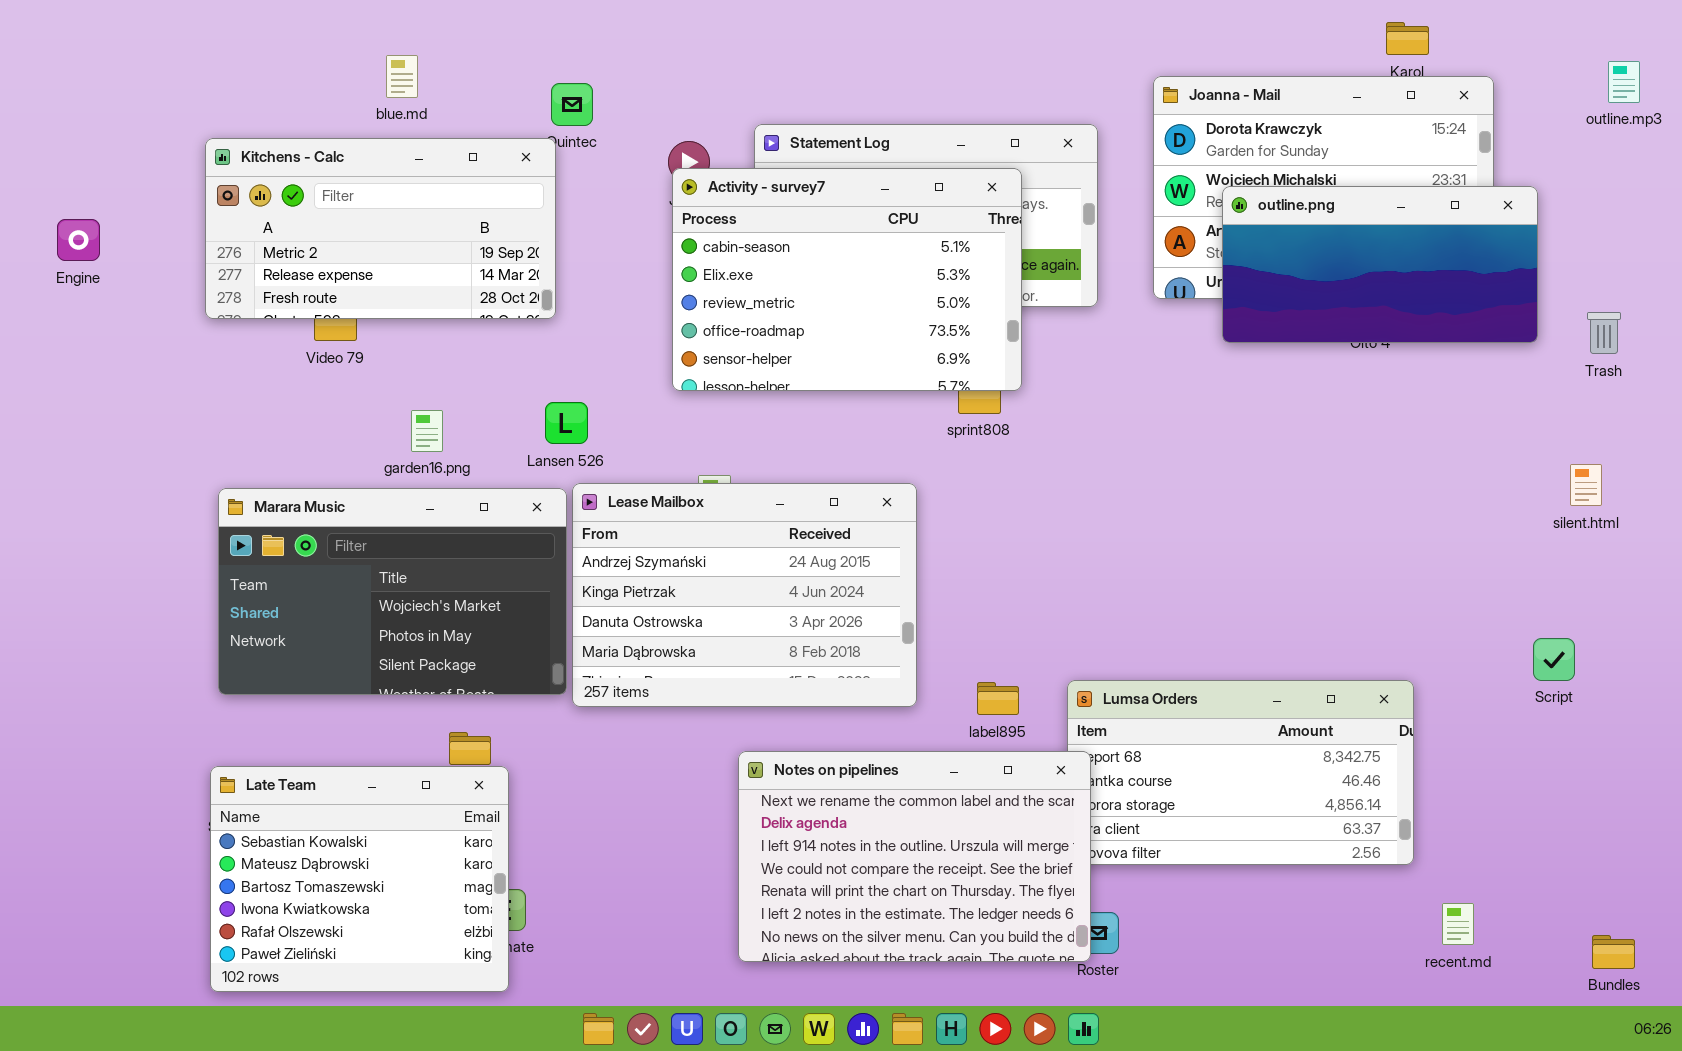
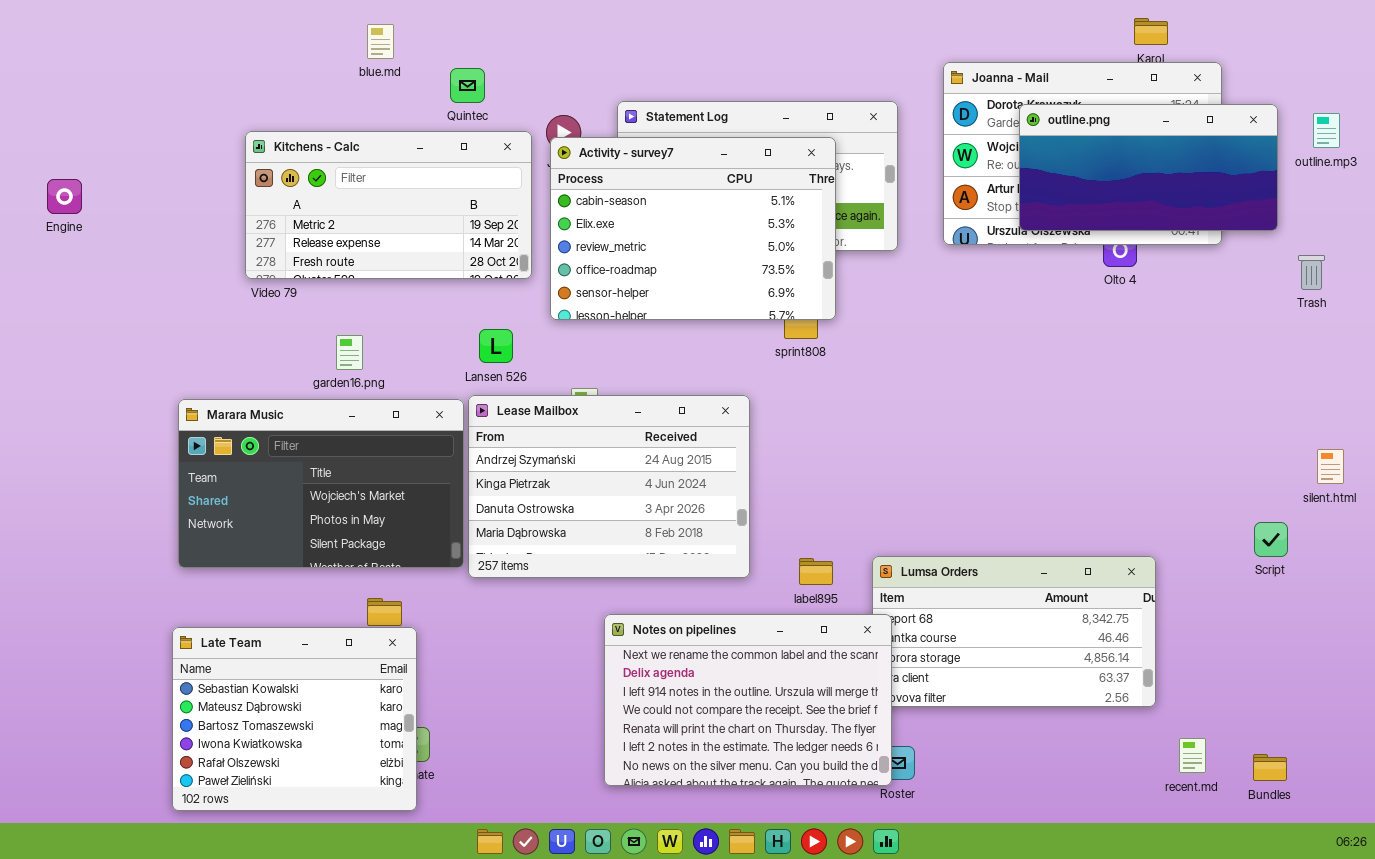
blue.md: [386,55,418,98] -> [367,24,394,59], moved
outline.mp3: [1608,61,1640,103] -> [1313,113,1340,148], moved
Kitchens - Calc: [205,138,556,319] -> [245,131,532,279], moved
outline.png: [1222,186,1538,343] -> [1019,104,1278,231], moved
Lansen 526: [545,402,588,444] -> [479,329,513,363], moved
silent.html: [1570,464,1602,506] -> [1317,449,1344,484], moved
Bundles: [1592,935,1635,969] -> [1253,754,1287,781], moved

